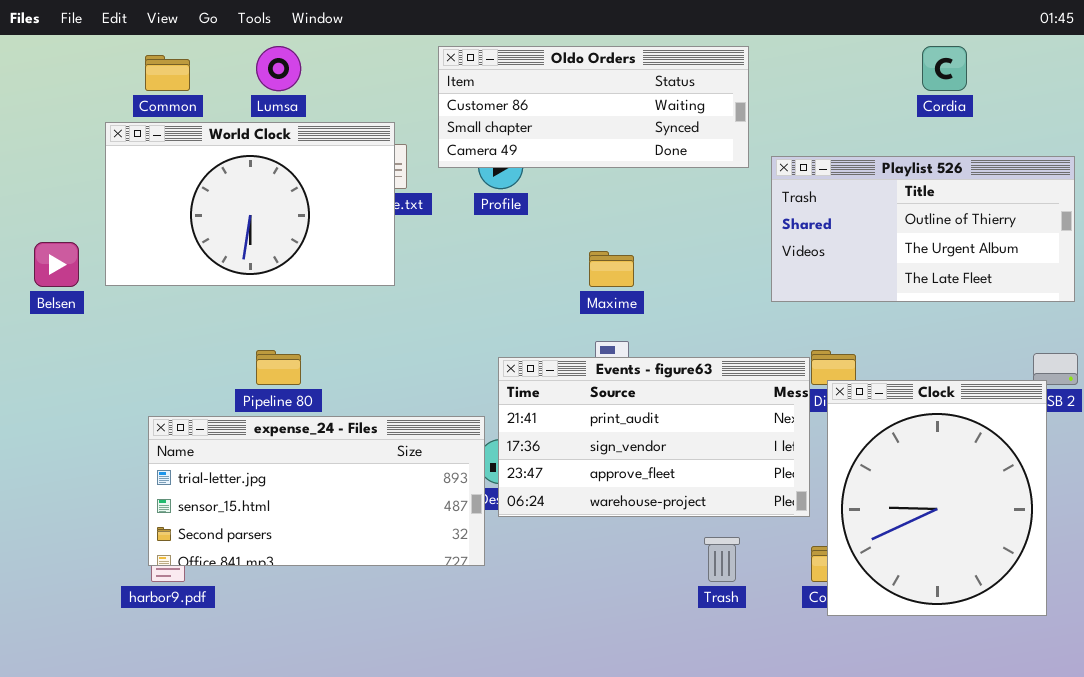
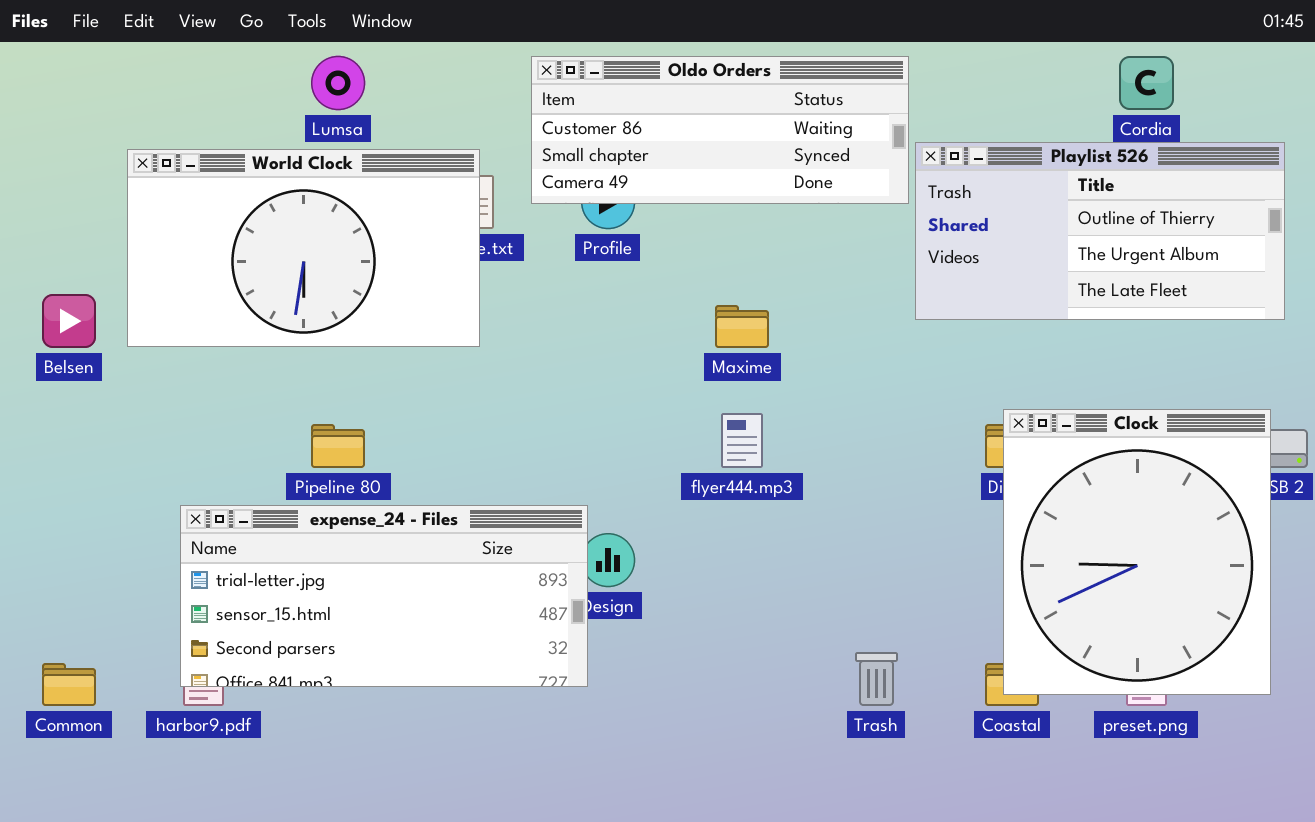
Common: [145,55,190,91] -> [42,663,96,706], moved
Playlist 526: [771,156,1075,302] -> [915,142,1285,320], moved
Events - figure63: [498,357,810,517] -> none, closed
Clock: [827,380,1047,616] -> [1003,409,1271,695], moved

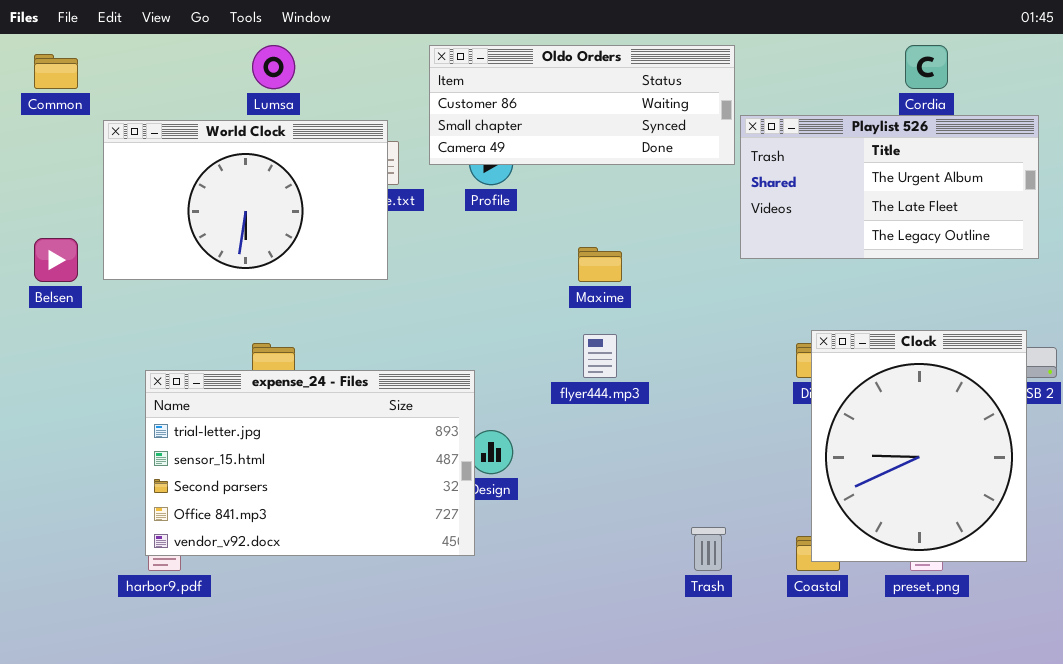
Playlist 526: [915,142,1285,320] -> [740,115,1039,259], scrolled down 1 row
expense_24 - Files: [180,505,588,687] -> [145,370,475,556], resized
Common: [42,663,96,706] -> [34,54,78,89], moved

